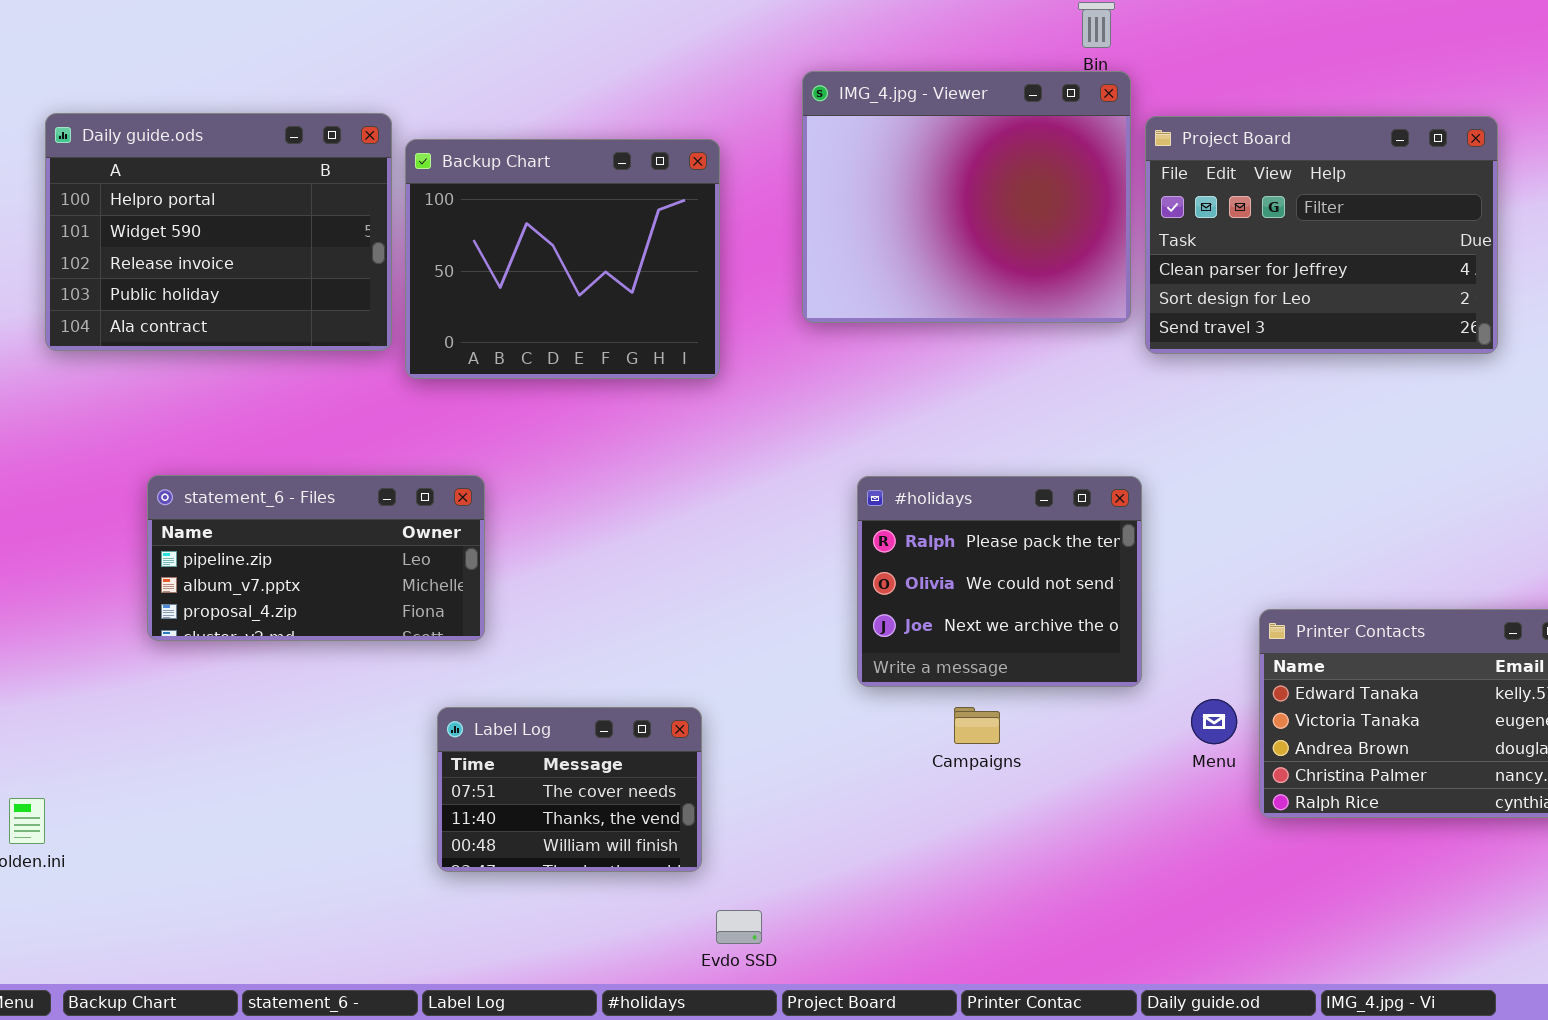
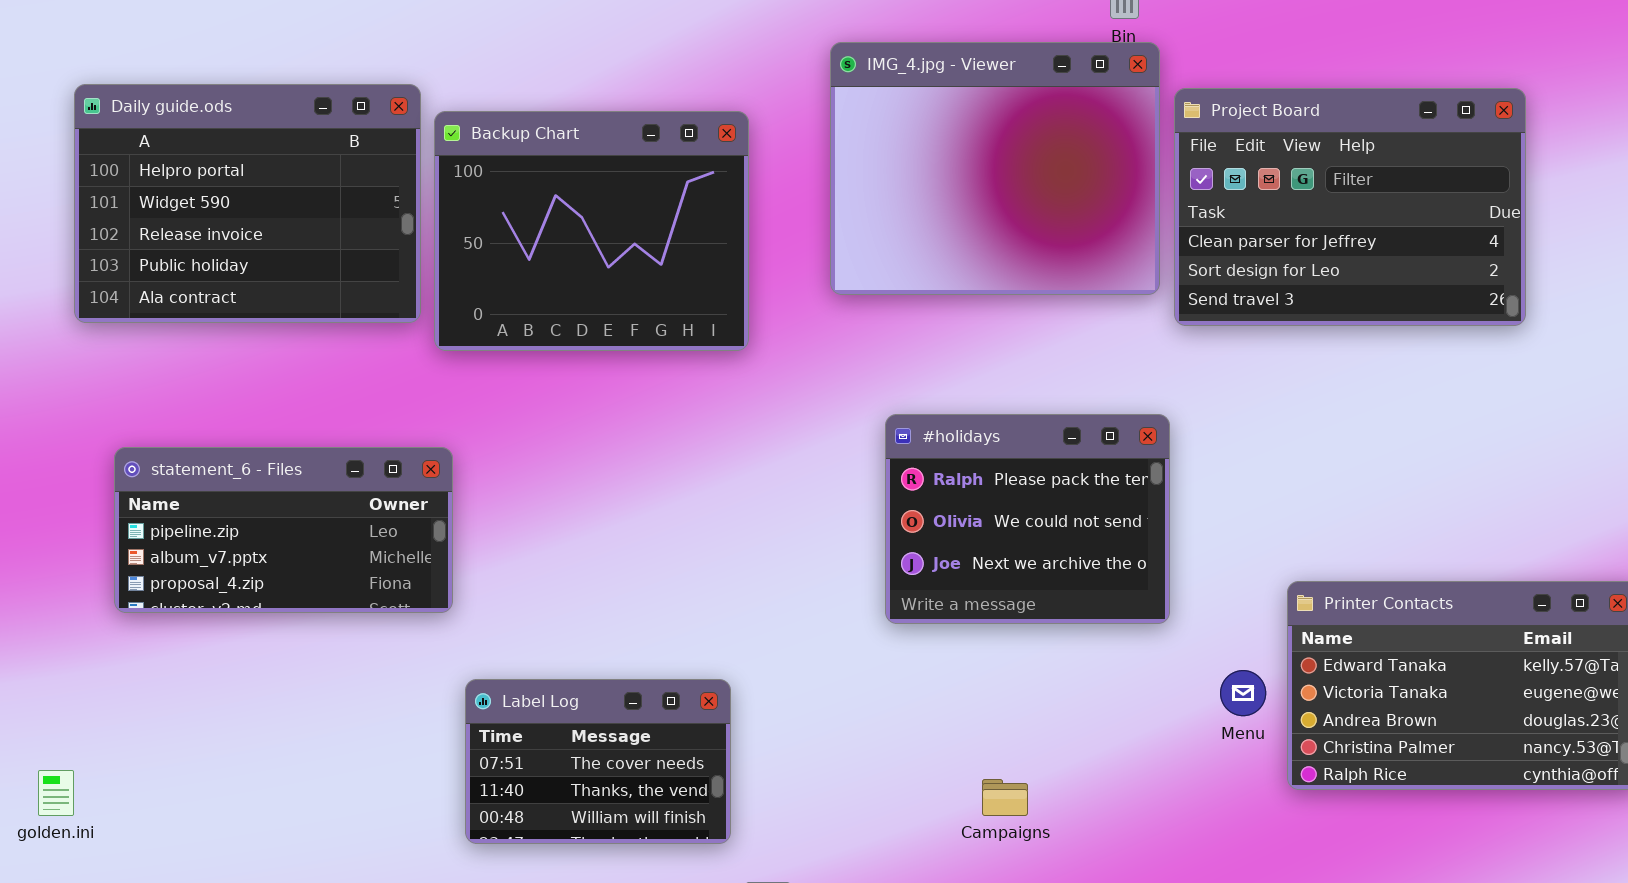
statement_6 - Files: [147,475,485,641] -> [114,447,453,613], moved
#holidays: [857,476,1142,687] -> [885,414,1170,624], moved
Campaigns: [954,707,1000,744] -> [982,779,1028,816], moved

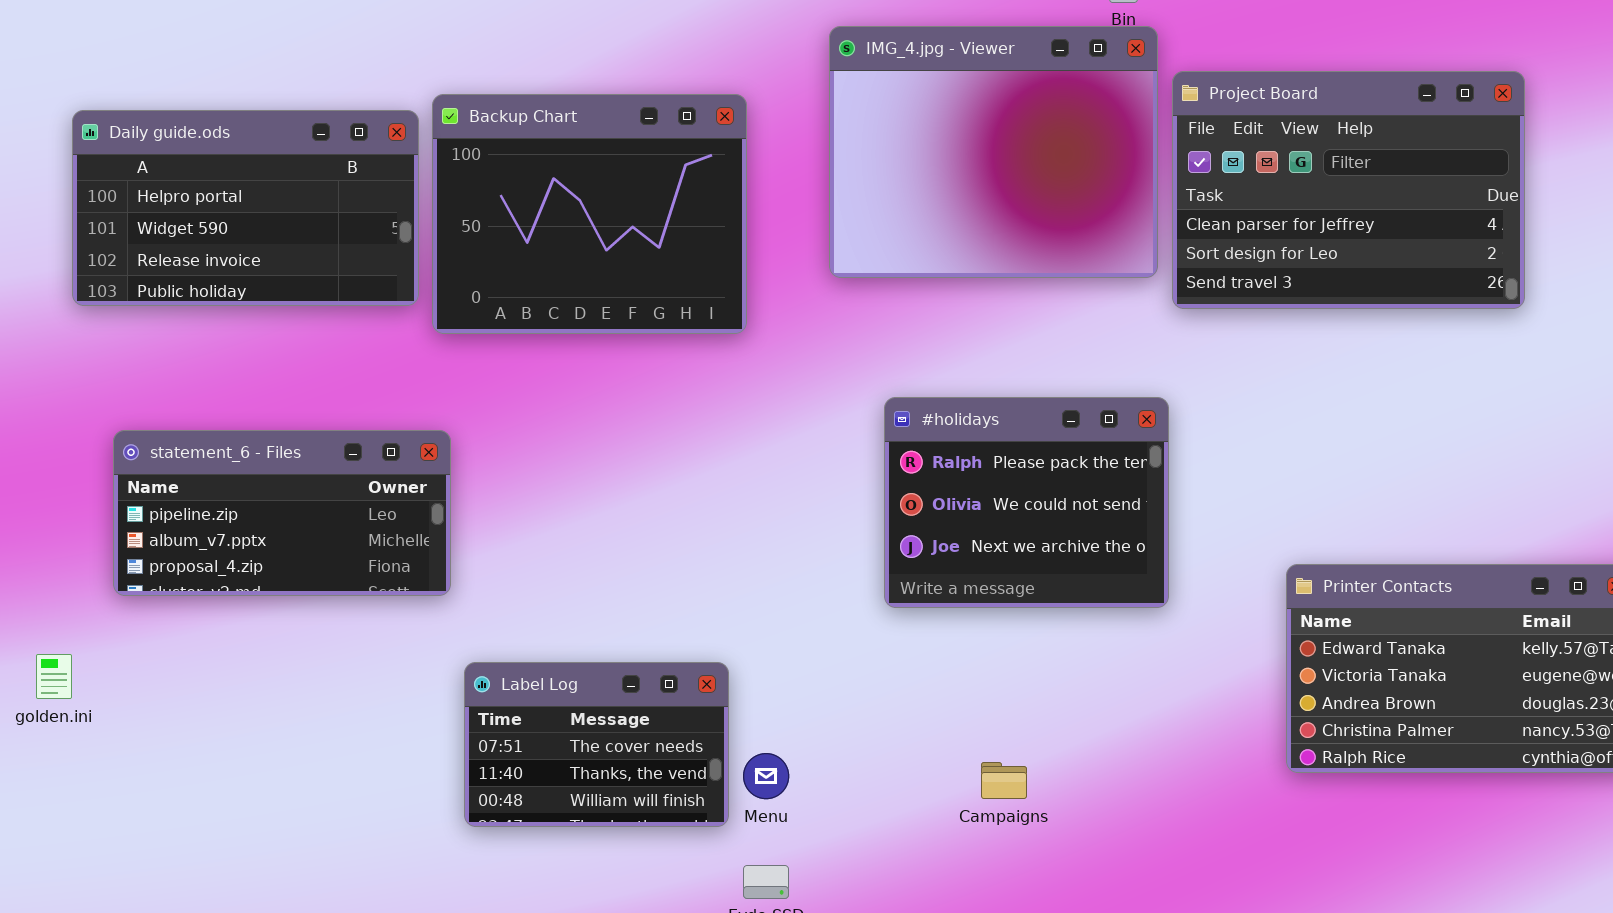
Daily guide.ods: [74,84,421,323] -> [72,110,419,306], resized
Menu: [1220,670,1266,716] -> [743,753,789,799], moved
golden.ini: [38,770,74,816] -> [36,654,72,699], moved

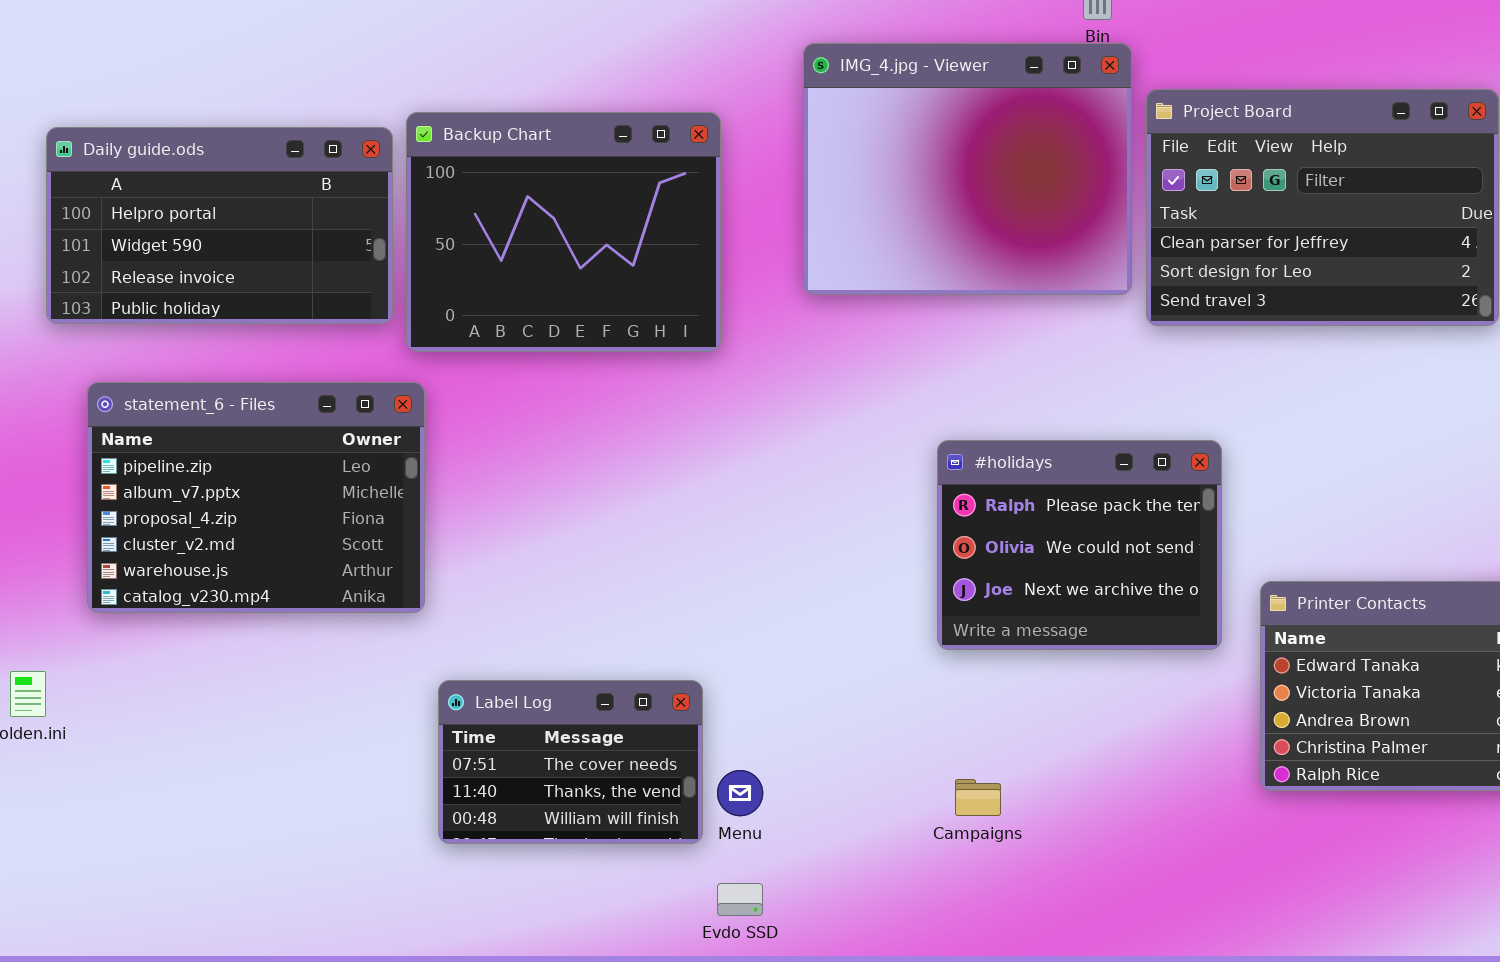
#holidays: [884,397,1169,608] -> [937,440,1222,650], moved
statement_6 - Files: [113,430,451,596] -> [87,382,425,613], resized

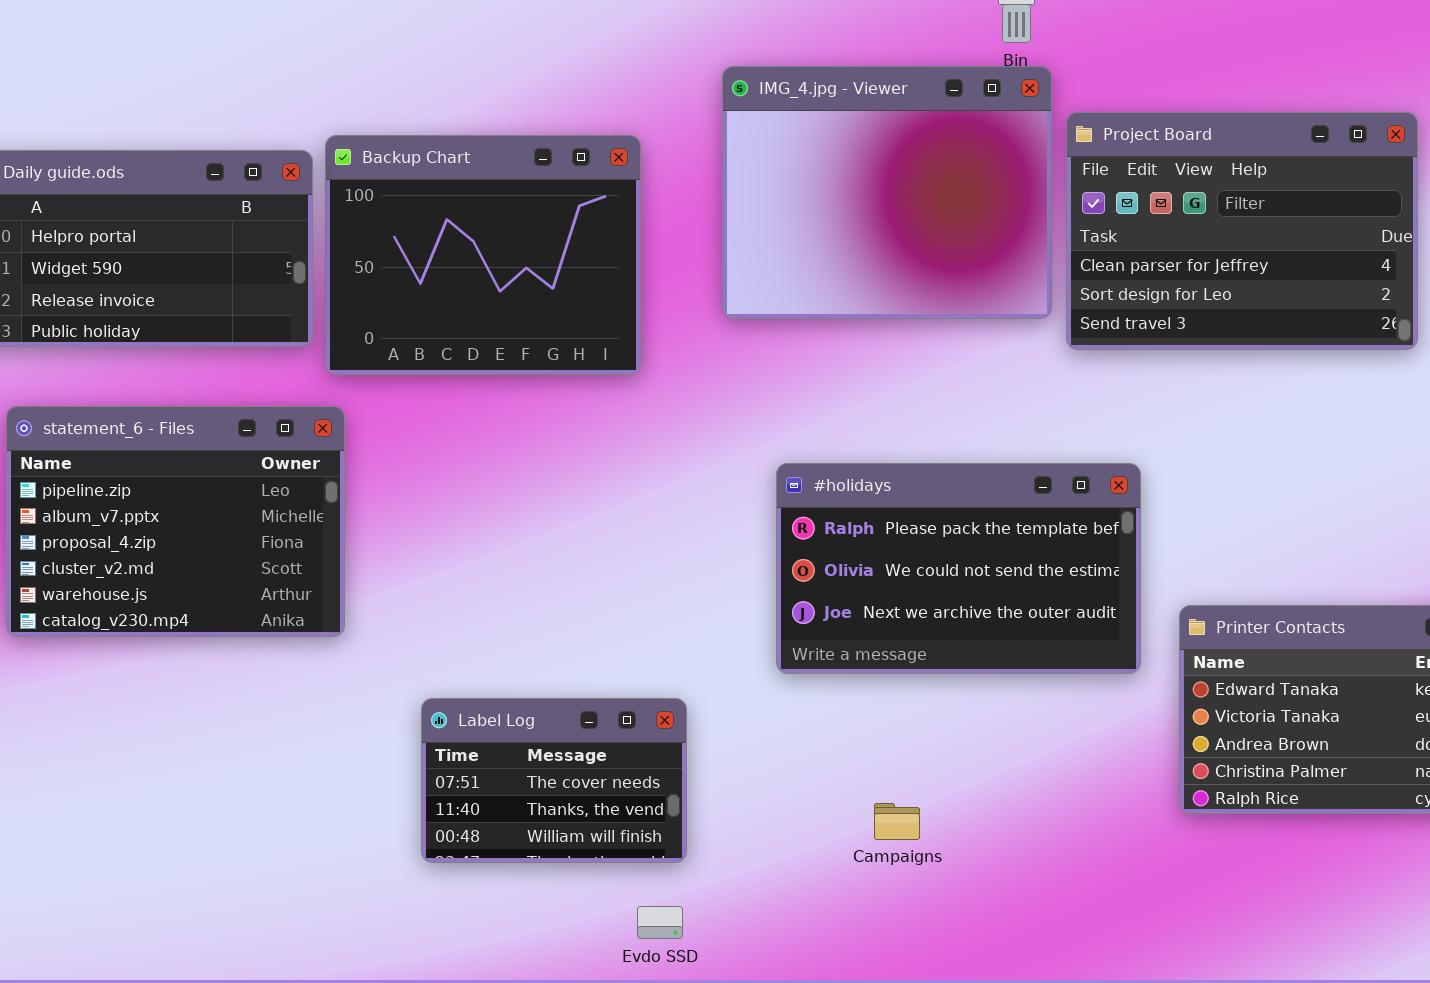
#holidays: [937,440,1222,650] -> [776,463,1141,674], resized
Label Log: [438,680,703,844] -> [421,698,687,863], moved

